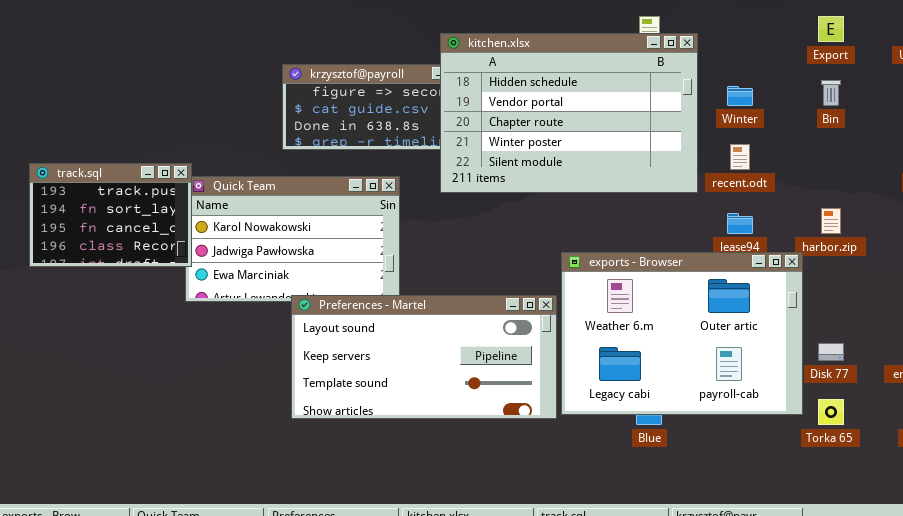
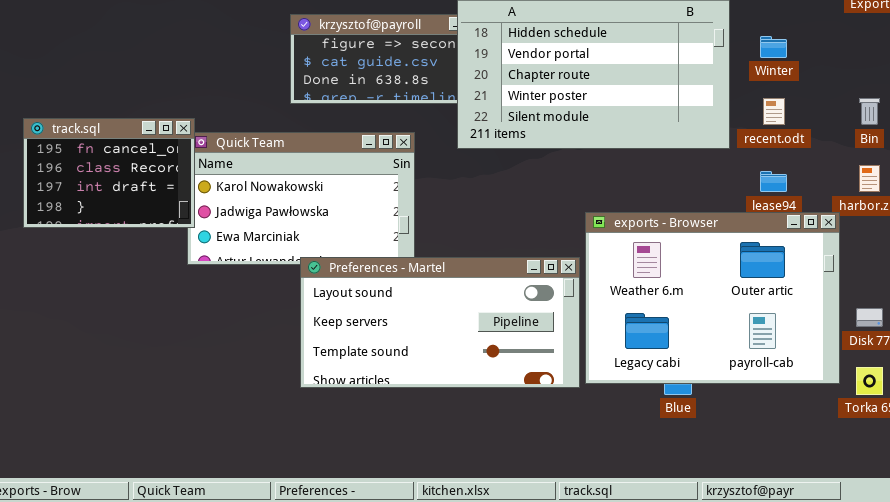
Bin: [821,80,841,106] -> [859,98,880,125], moved
track.sql: [29,163,192,267] -> [23,118,195,228], scrolled down 2 rows

